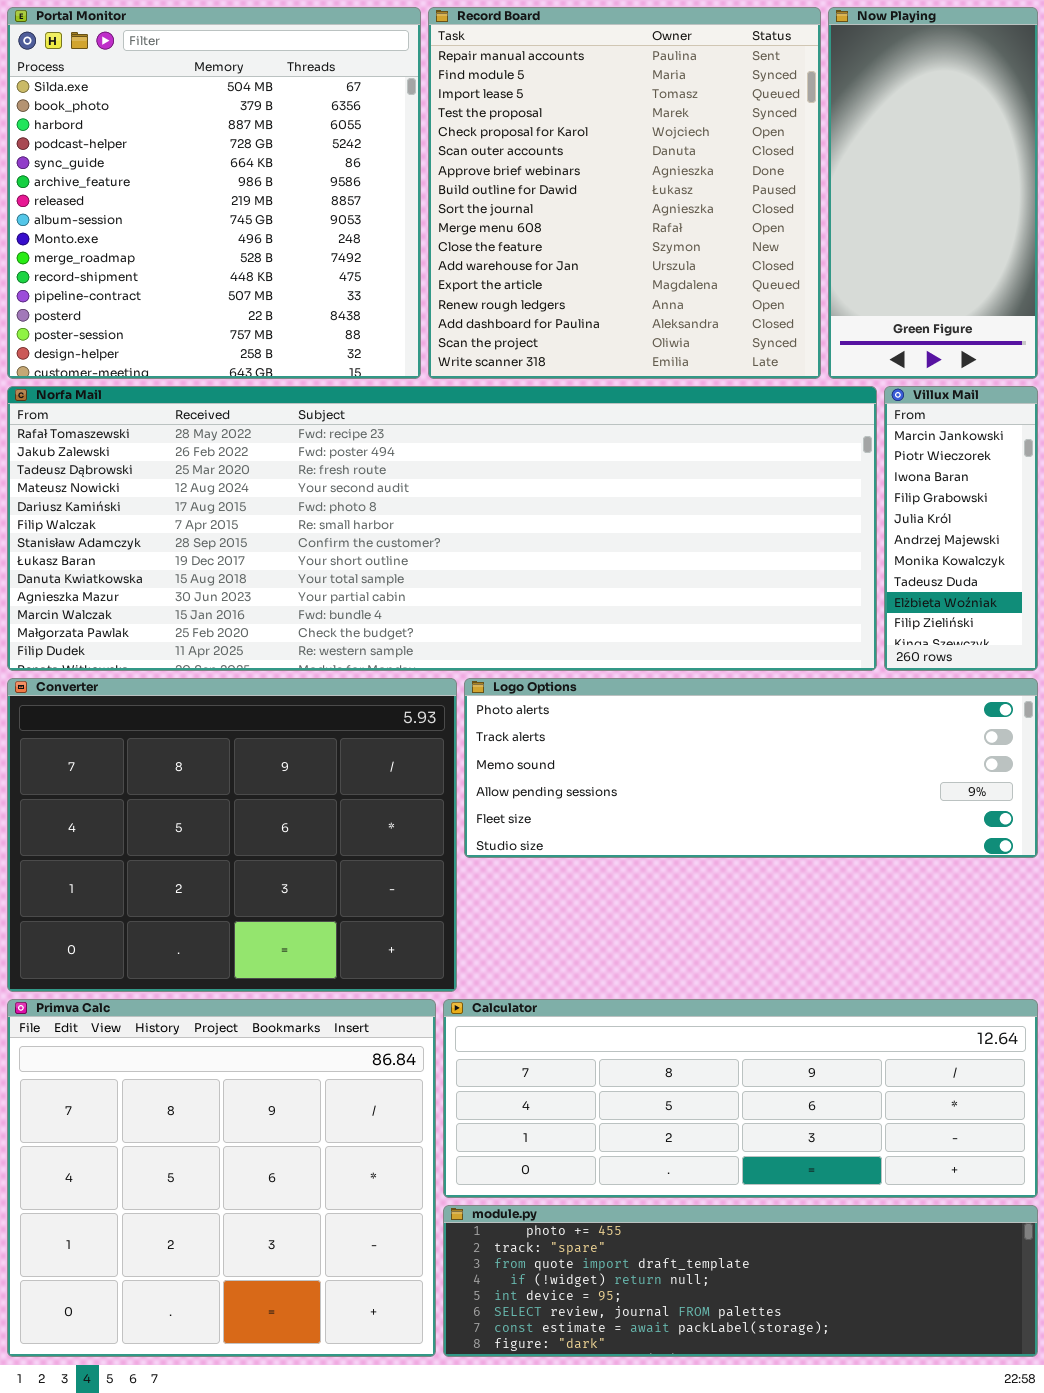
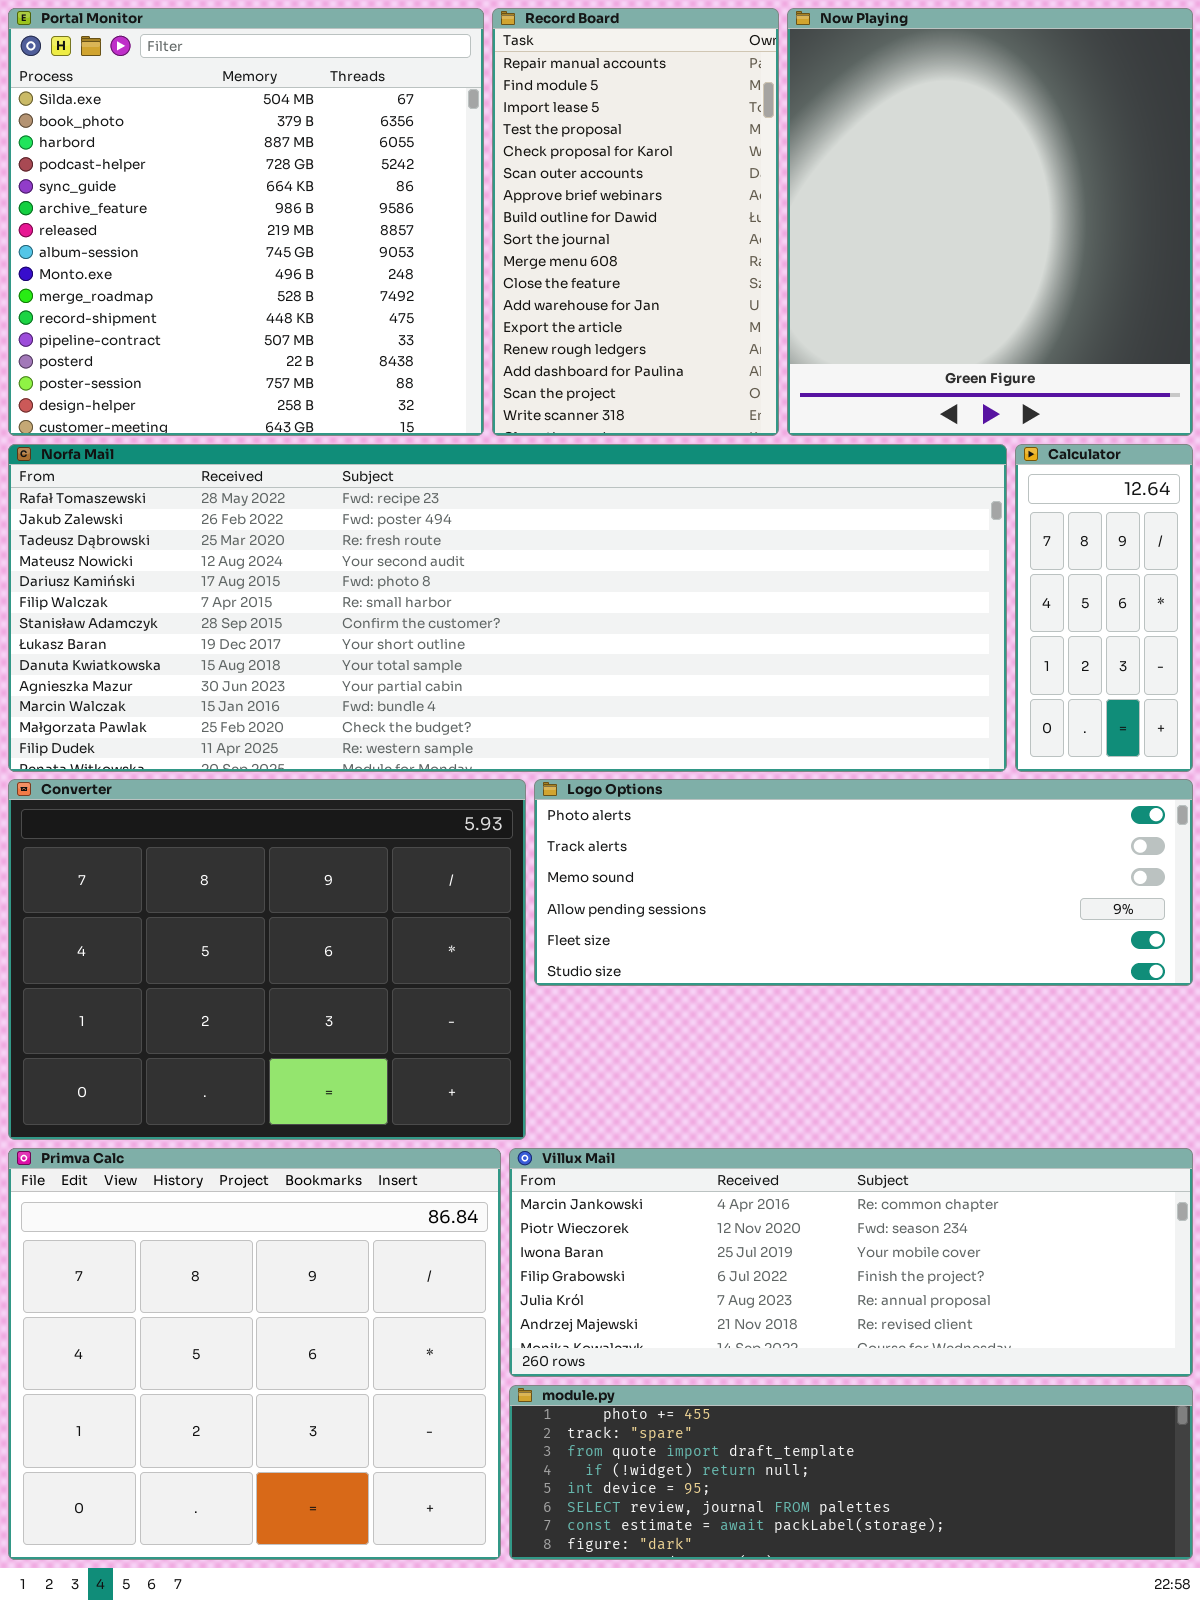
Record Board: [428,7,821,379] -> [492,8,779,436], resized
Now Playing: [828,7,1038,379] -> [787,8,1193,436], resized
Villux Mail: [884,386,1038,671] -> [509,1148,1193,1377], moved, resized
Calculator: [443,999,1038,1198] -> [1015,444,1193,772], moved, resized

